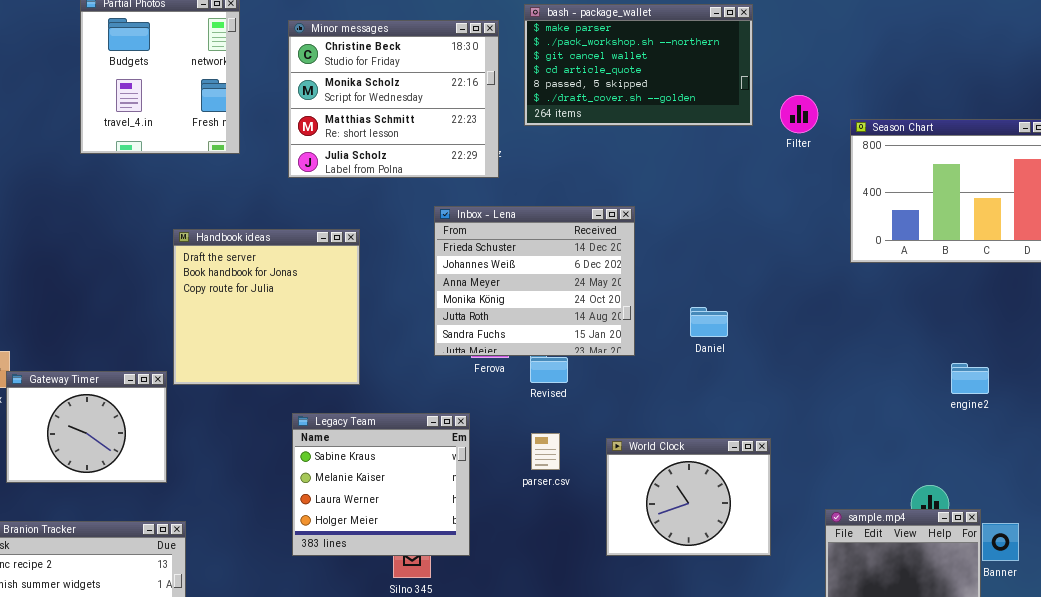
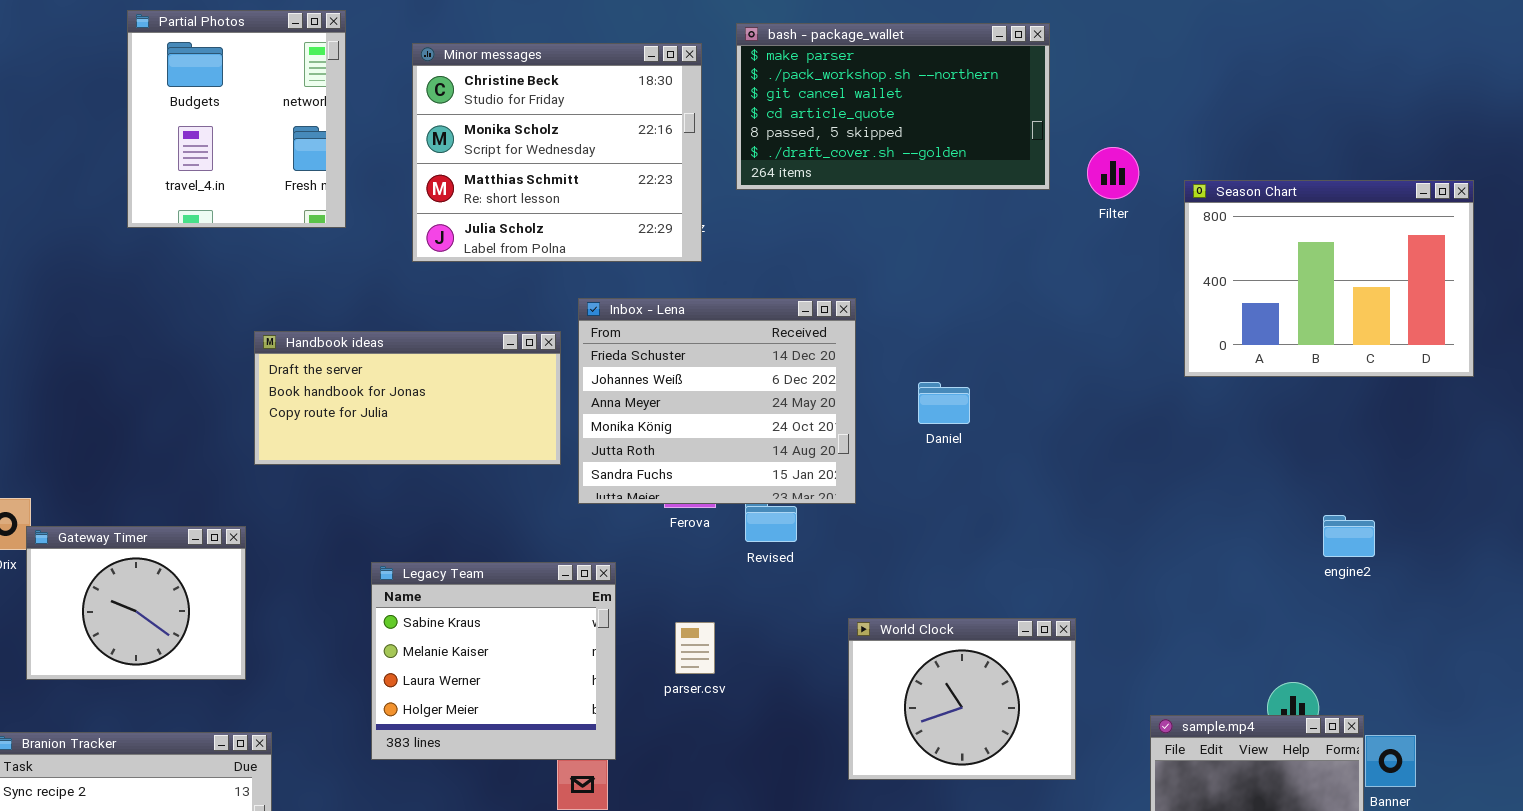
Inbox - Lena: [434,206,635,356] -> [578,298,856,504], moved
Handbook ideas: [173,229,360,385] -> [254,331,561,465], resized
Daniel: [690,307,728,337] -> [918,382,970,424], moved
Legacy Team: [292,413,470,556] -> [371,562,616,760], moved
parser.csv: [531,433,560,470] -> [675,622,715,674], moved

